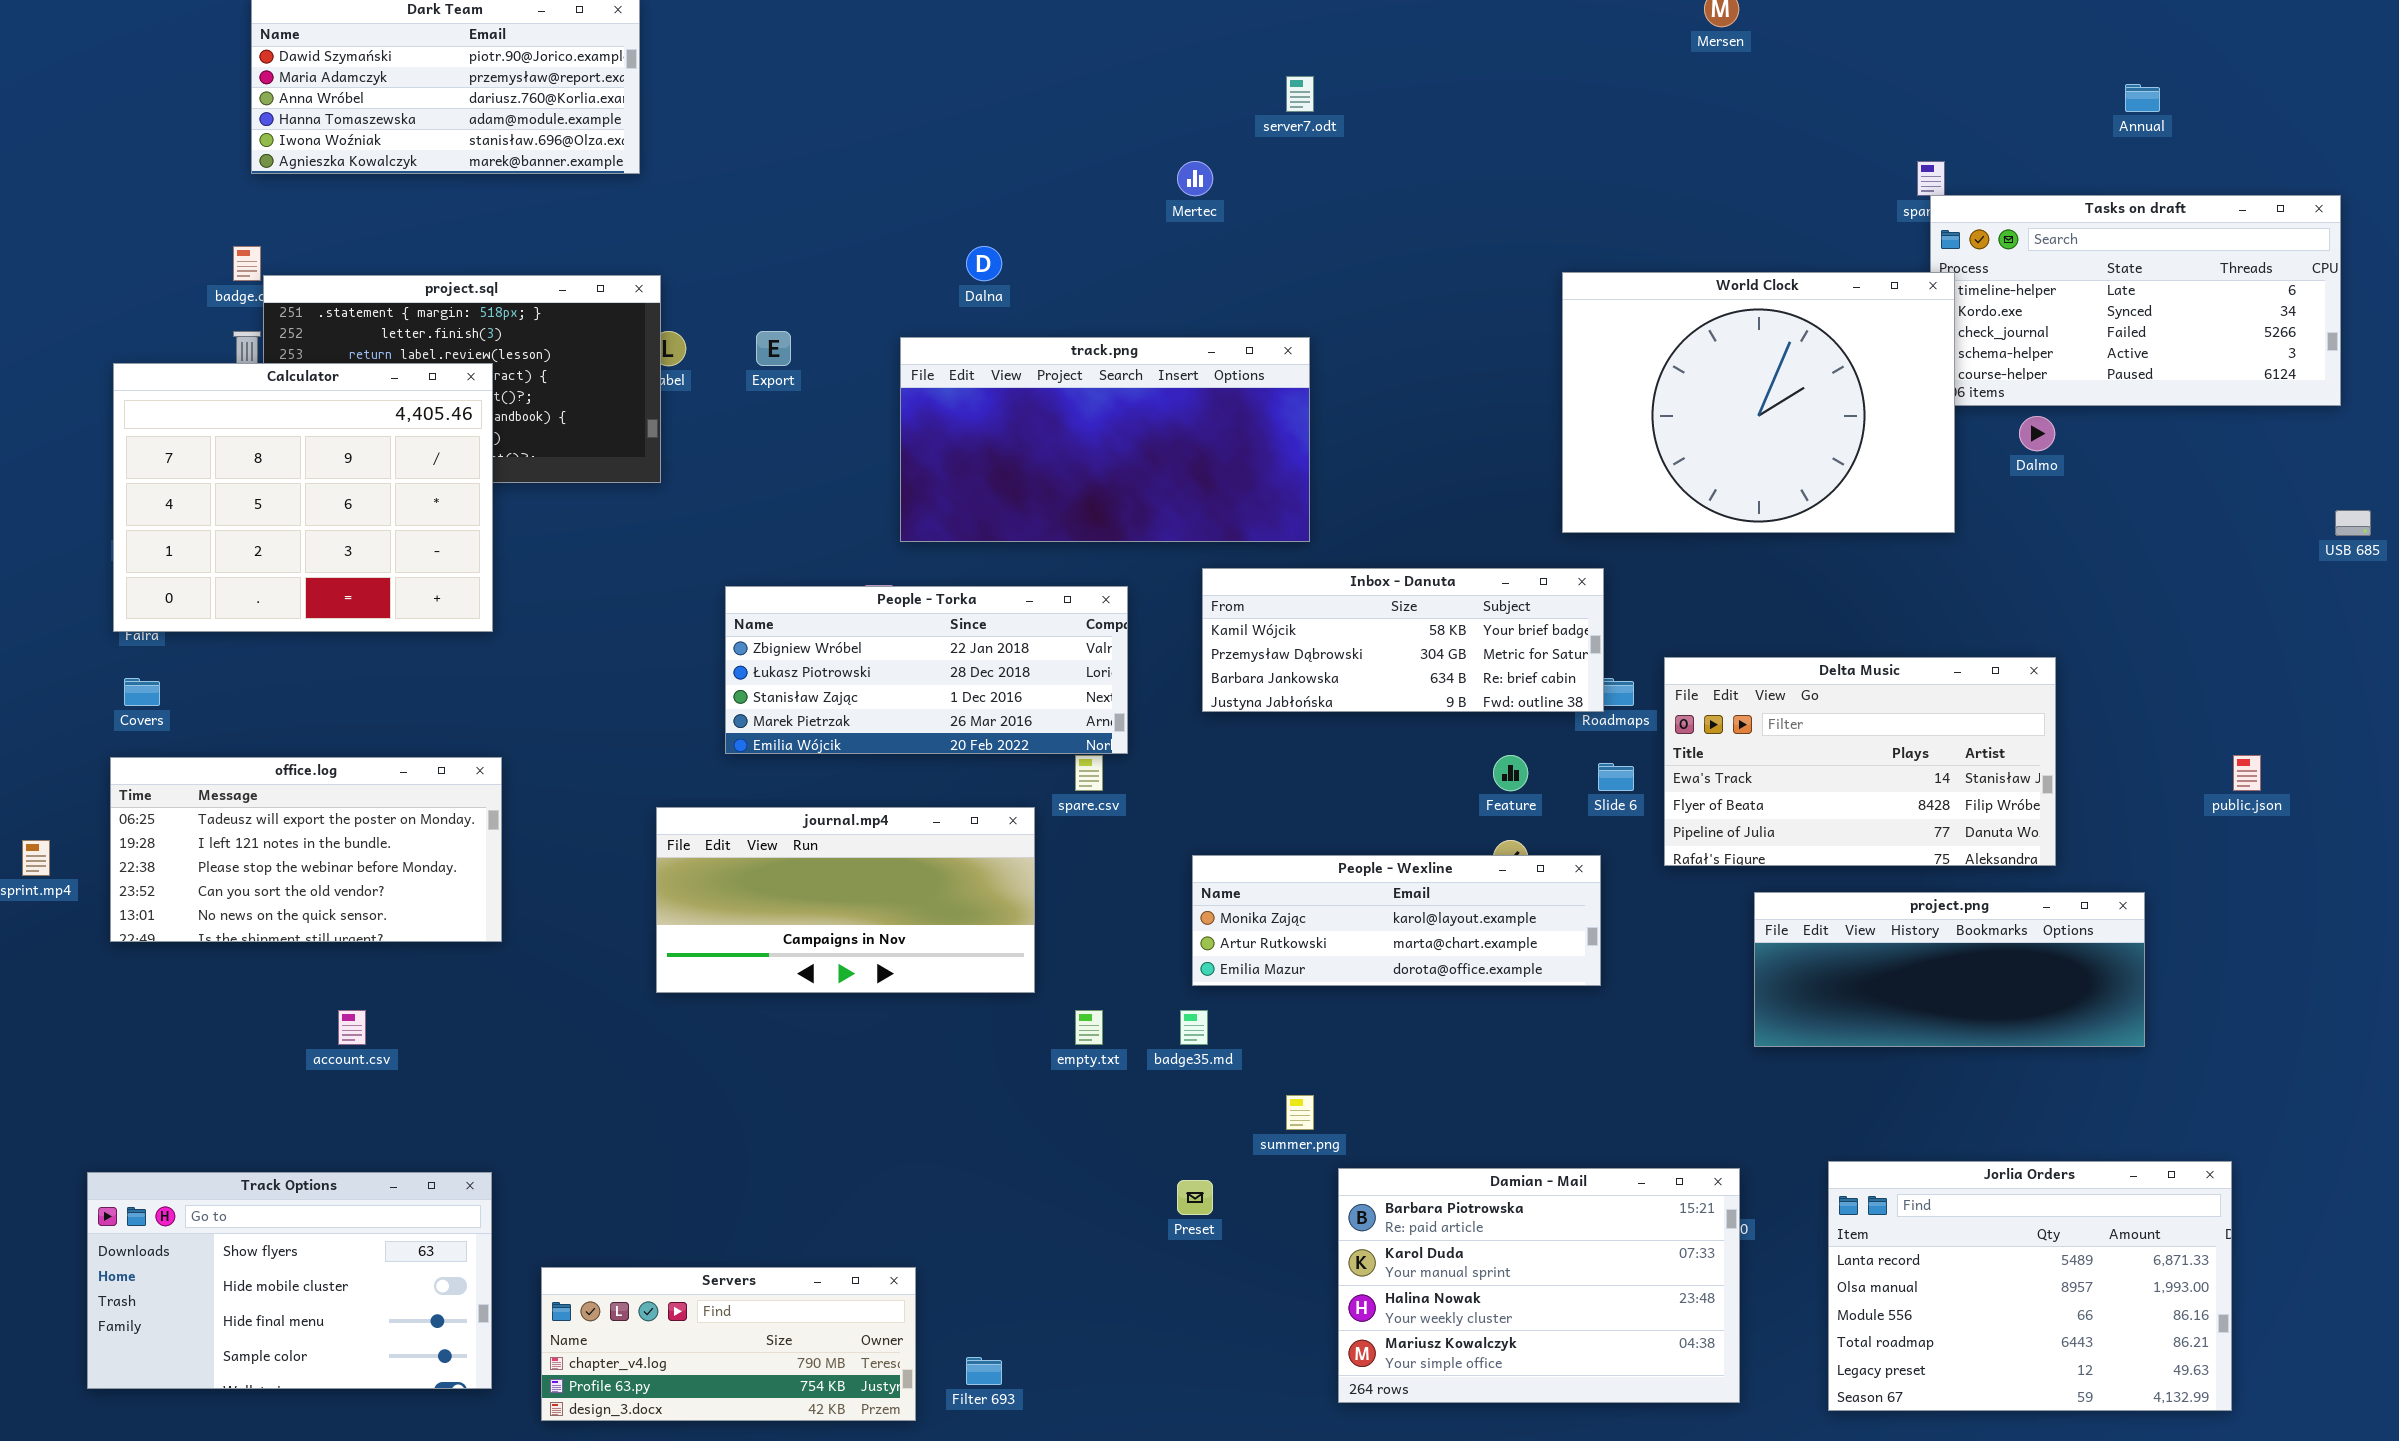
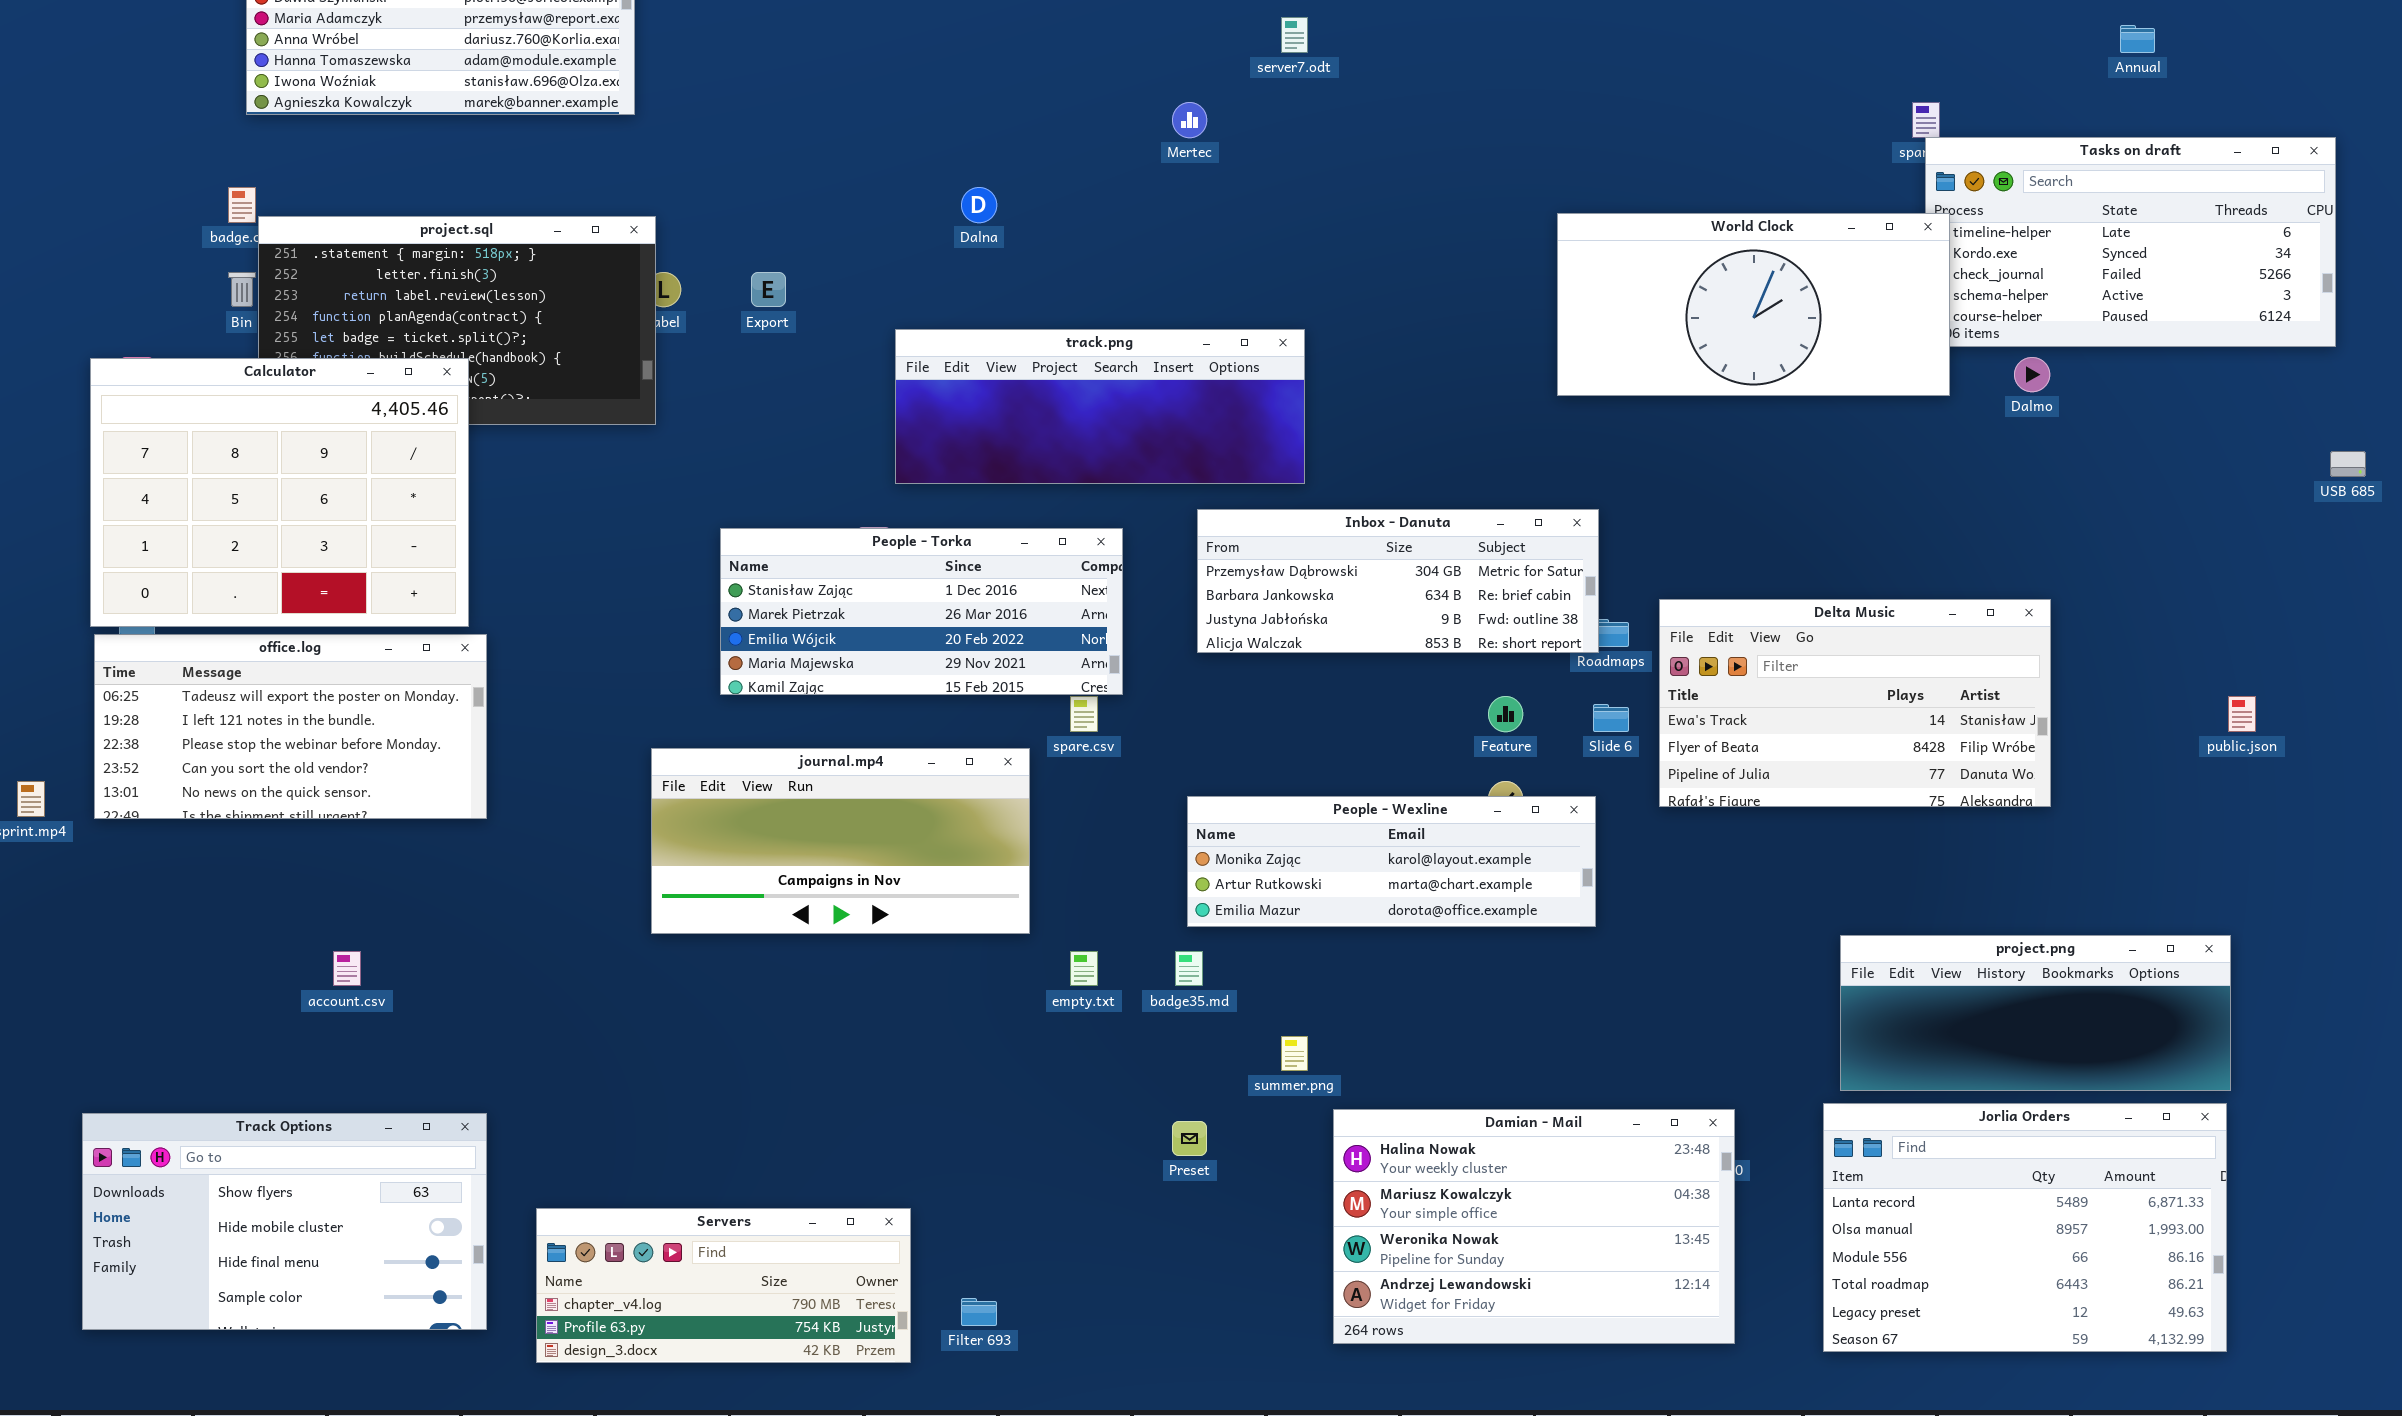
World Clock: [1562,272,1955,533] -> [1557,213,1950,396], resized
track.png: [900,337,1310,542] -> [895,329,1305,484], resized
Calculator: [113,363,493,632] -> [90,358,469,627], moved
Inbox - Danuta: [1202,568,1604,712] -> [1197,509,1599,653], scrolled down 1 row
People - Torka: [725,586,1128,754] -> [720,528,1123,695], scrolled down 2 rows
office.log: [110,757,502,942] -> [94,634,487,819], moved
project.png: [1754,892,2145,1047] -> [1840,935,2231,1091], moved
Damian - Mail: [1338,1168,1740,1403] -> [1333,1109,1735,1344], scrolled down 2 rows

